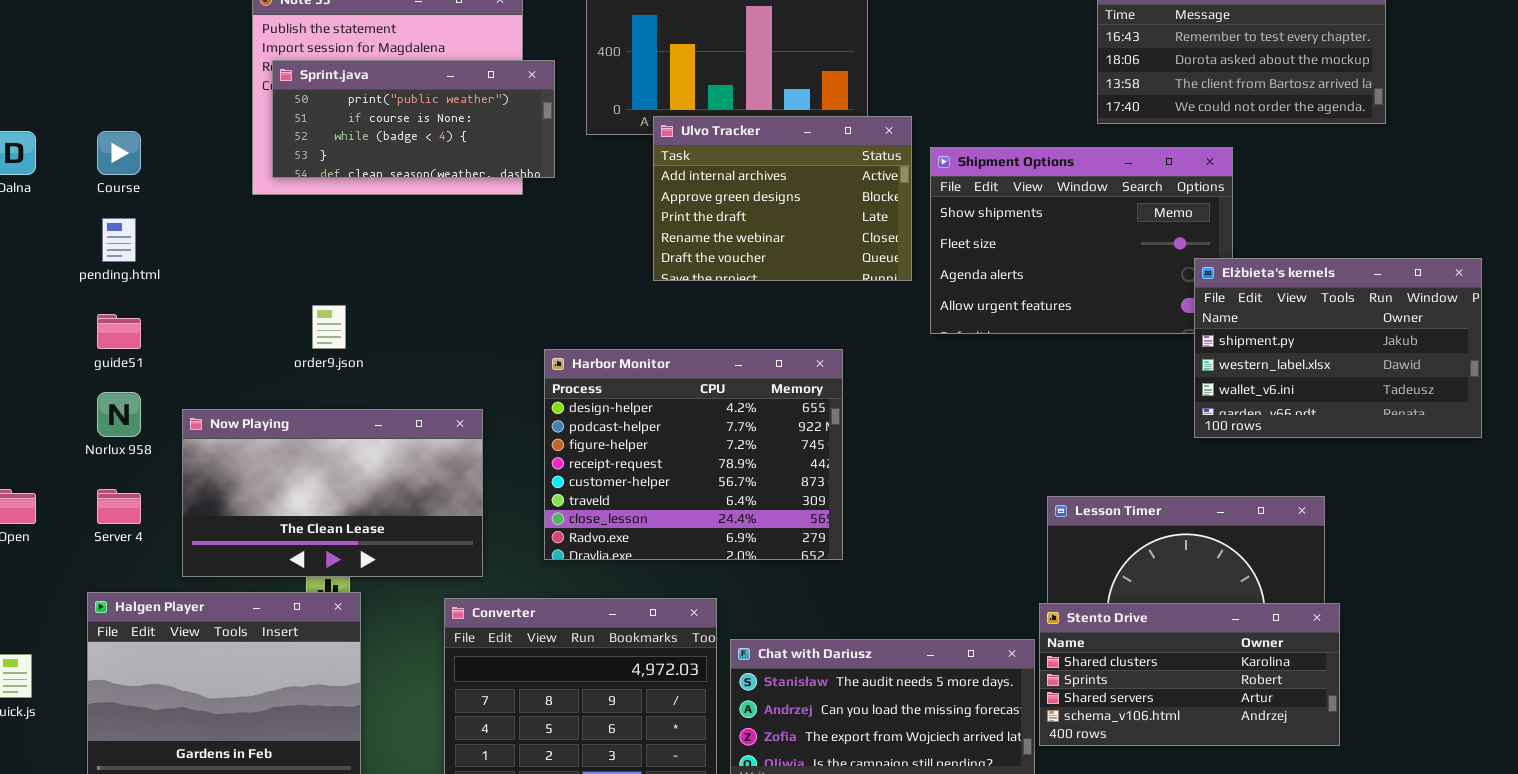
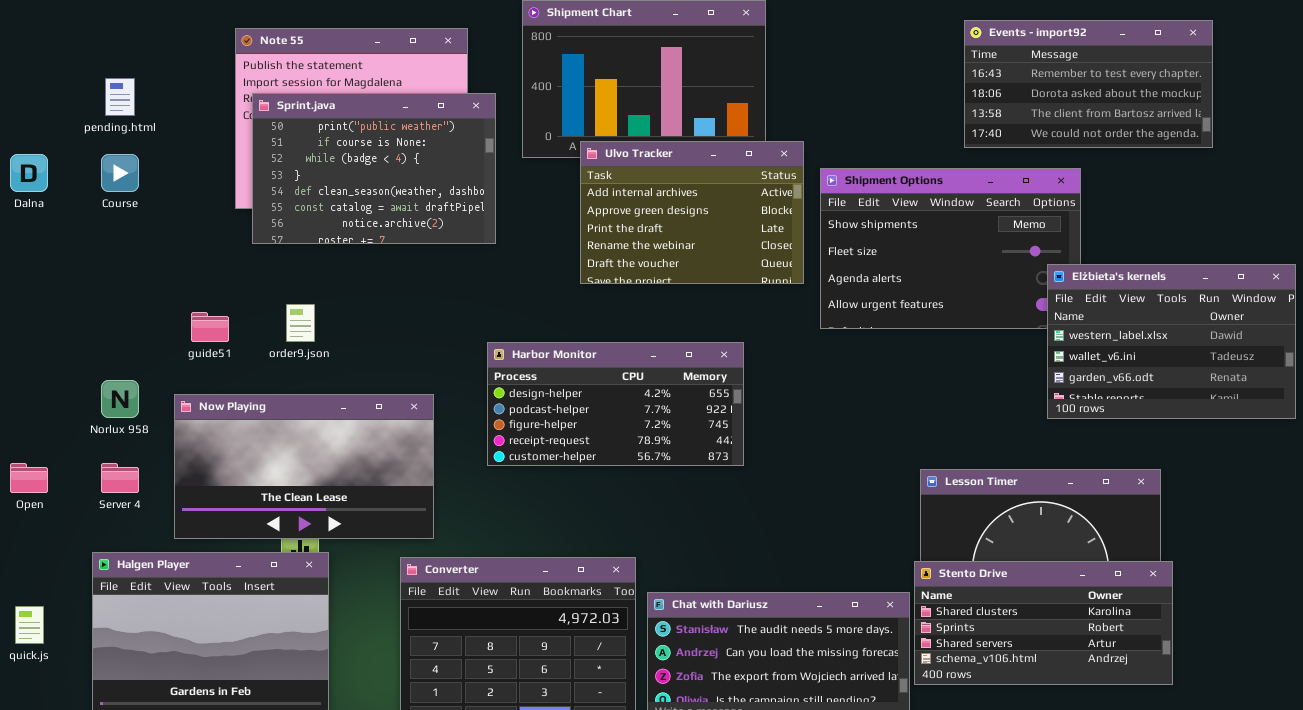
Sprint.java: [272,60,555,178] -> [252,93,496,244], resized
pending.html: [102,218,136,262] -> [105,78,135,116], moved
Elżbieta's kernels: [1194,258,1482,438] -> [1047,264,1296,419], scrolled down 1 row
guide51: [97,314,141,349] -> [191,312,229,342], moved
Harbor Monitor: [544,349,843,560] -> [487,342,744,466], resized

